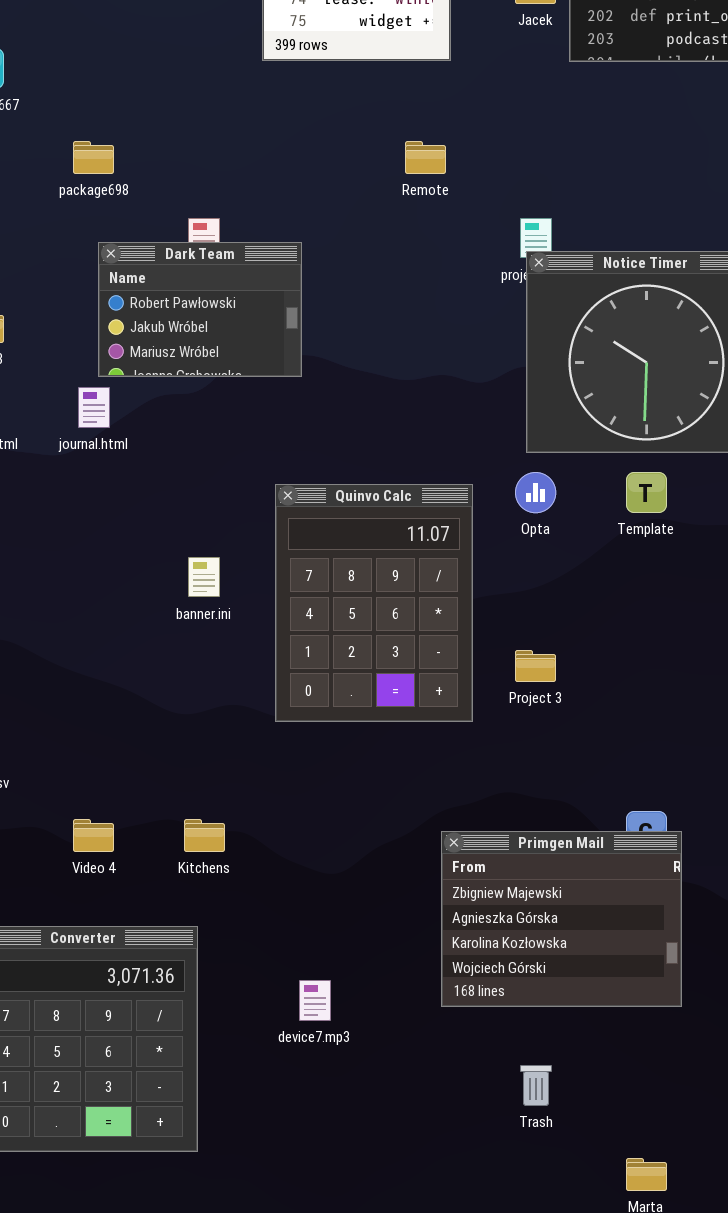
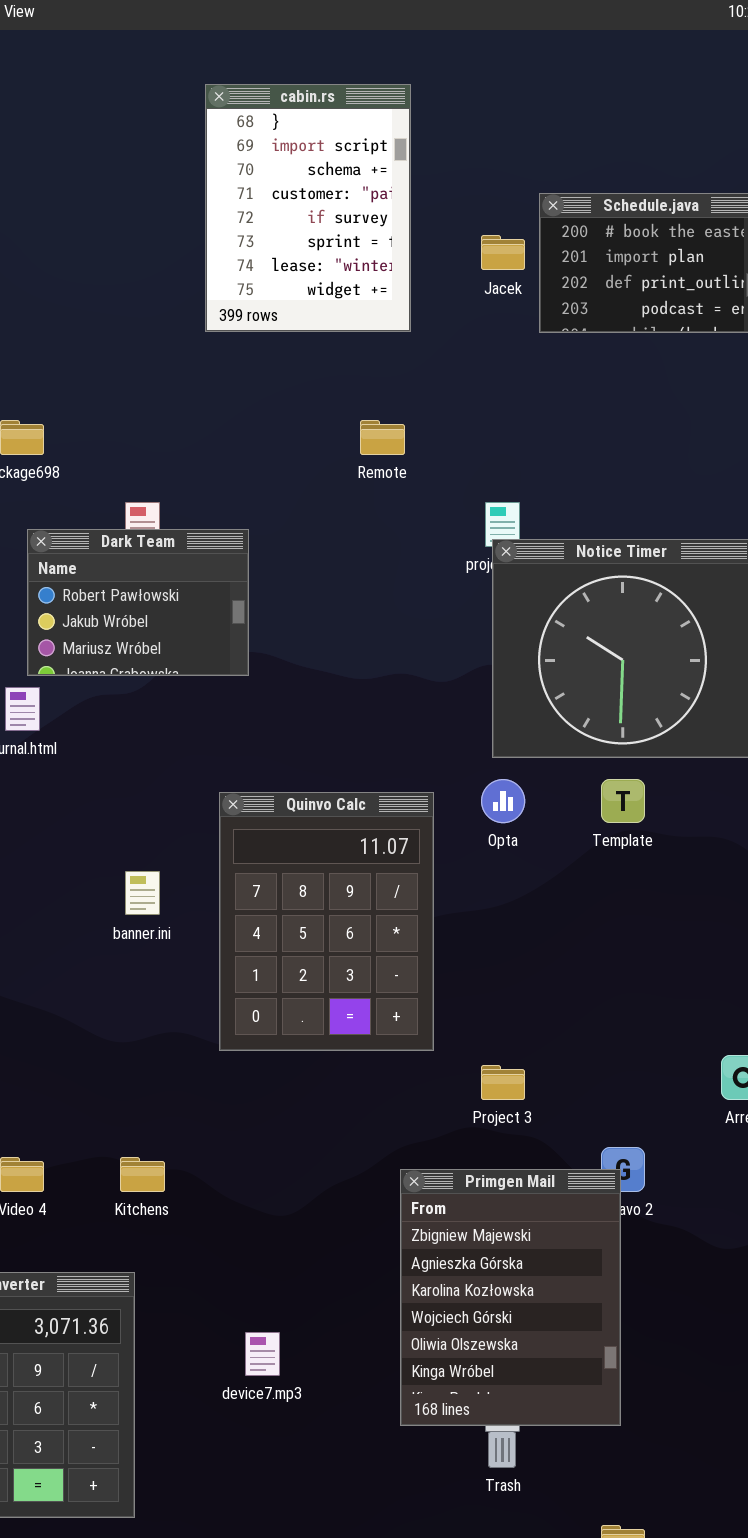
Project 3: [515,650,556,682] -> [481,1065,525,1100], moved
Primgen Mail: [441,831,682,1007] -> [400,1169,621,1426], resized

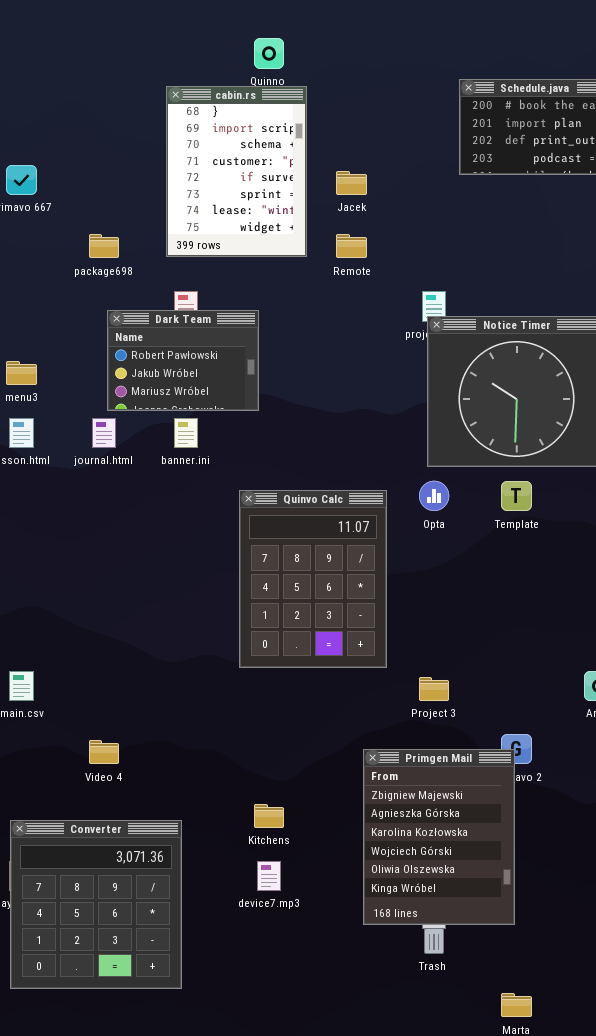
cabin.rs: [205,84,411,332] -> [166,86,307,257], moved
Jacek: [481,235,525,270] -> [336,171,367,195], moved
banner.ini: [125,871,160,915] -> [174,418,198,448], moved
Kitchens: [120,1157,165,1192] -> [254,804,284,828], moved

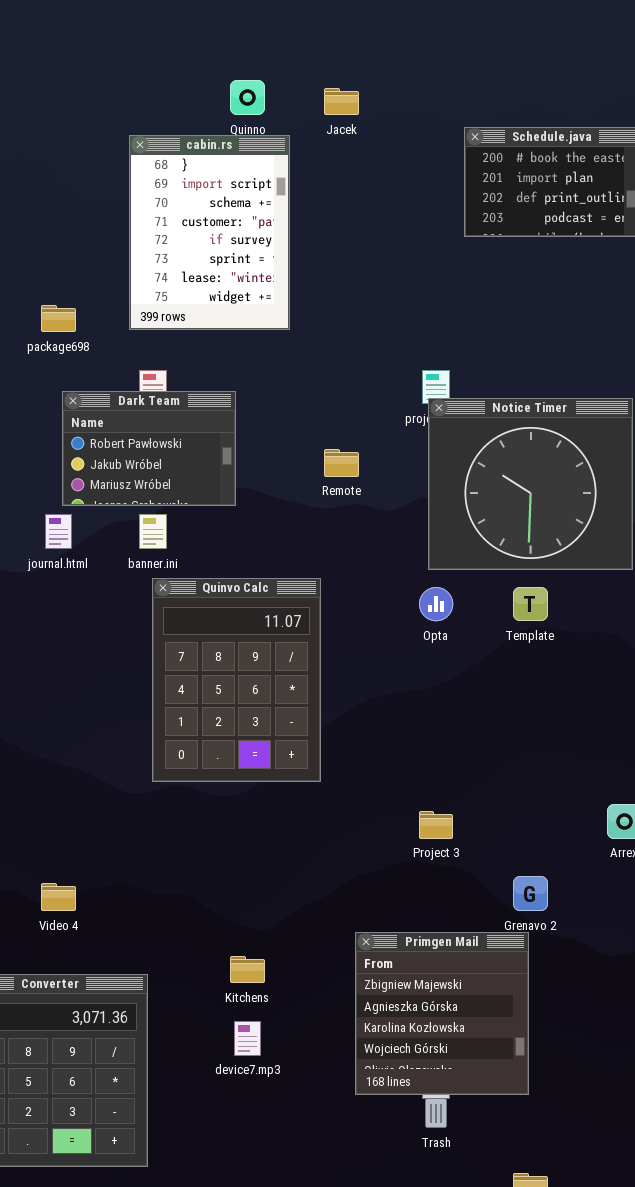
Jacek: [336,171,367,195] -> [324,88,359,115], moved
Remote: [336,234,367,258] -> [324,449,359,477], moved
Quinvo Calc: [239,490,387,668] -> [152,578,321,782], moved
Primgen Mail: [363,749,515,925] -> [355,932,529,1095], resized

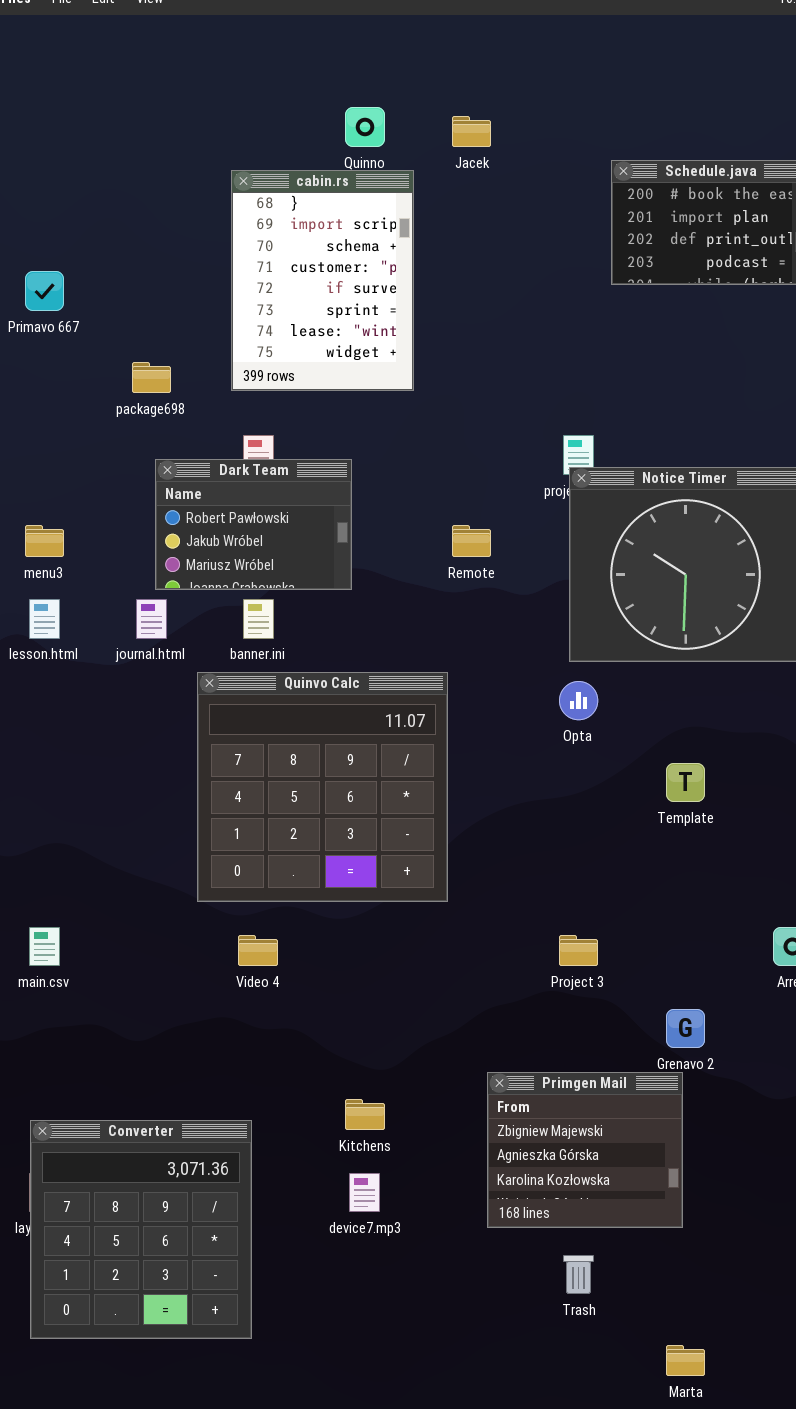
Quinvo Calc: [152,578,321,782] -> [197,672,448,902], resized
Template: [513,587,548,621] -> [666,763,705,802], moved
Video 4: [41,883,76,911] -> [238,935,278,966], moved
Primgen Mail: [355,932,529,1095] -> [487,1072,683,1228], resized

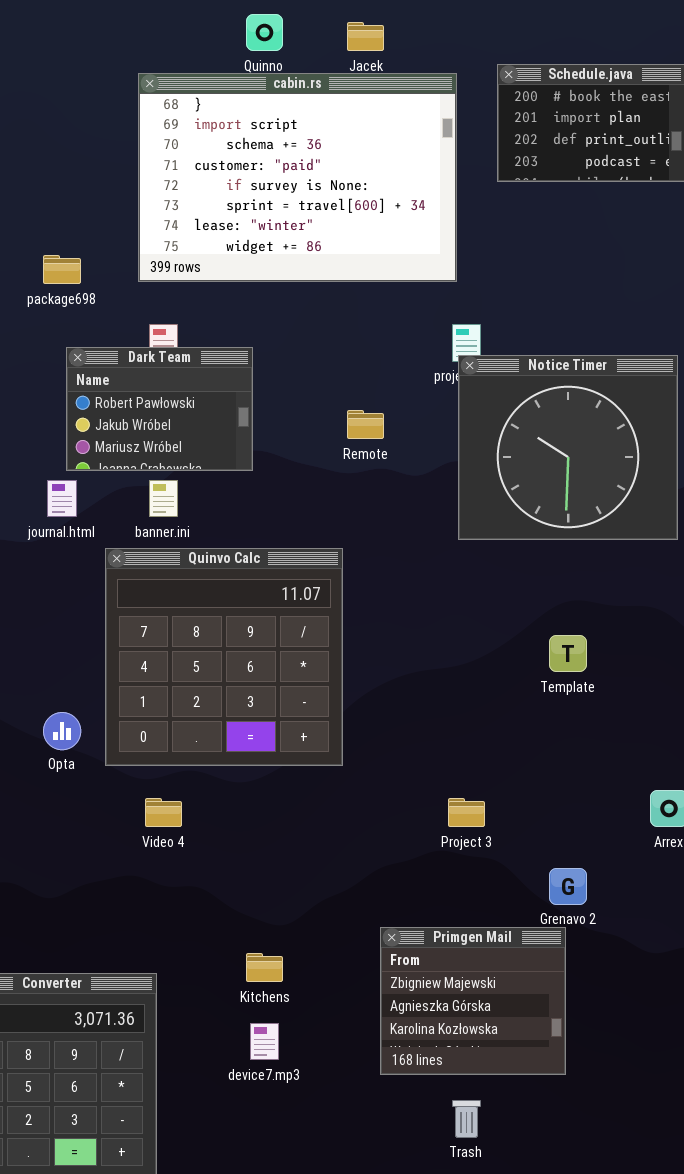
cabin.rs: [231,170,414,391] -> [138,73,457,282], resized
Opta: [559,681,598,720] -> [43,712,81,750], moved

